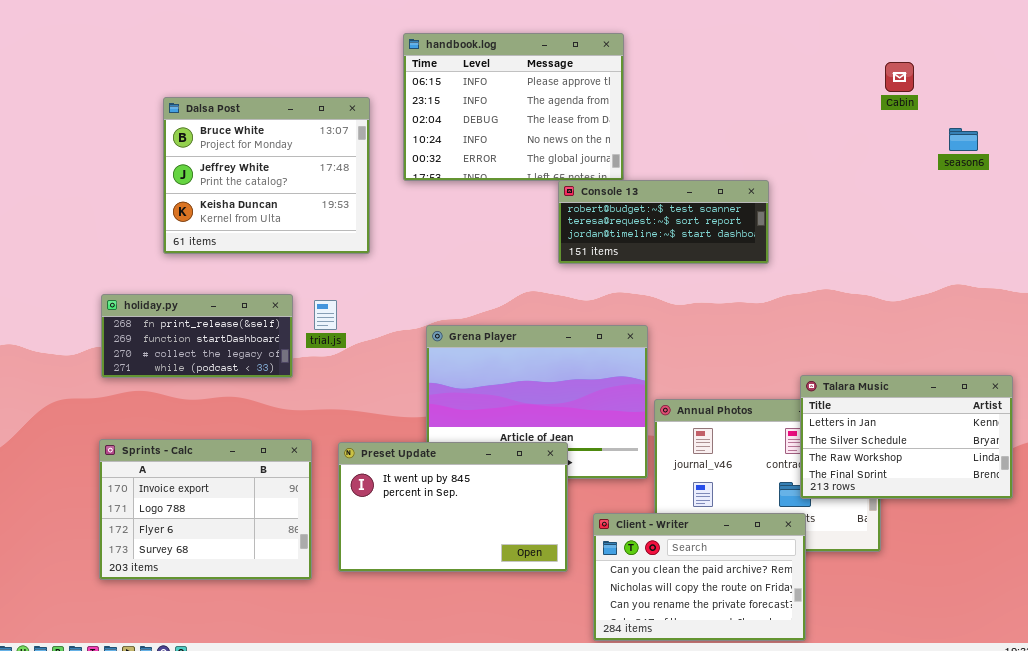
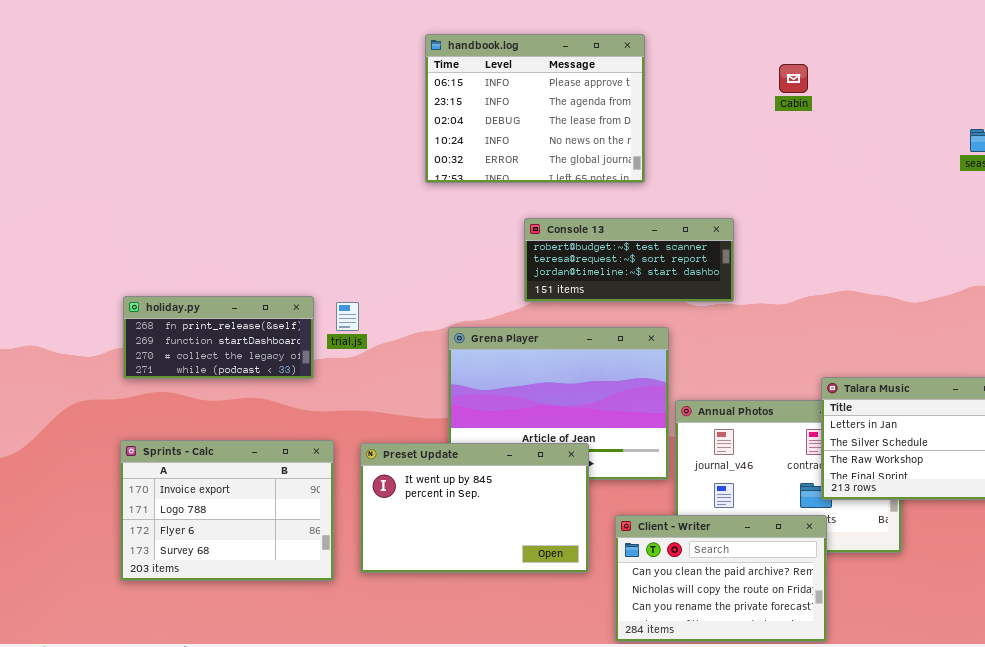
Cabin: [885,62,914,92] -> [779,64,808,93], moved
Dalsa Post: [163,97,370,254] -> none, closed
Console 13: [558,180,769,264] -> [524,218,734,302], moved

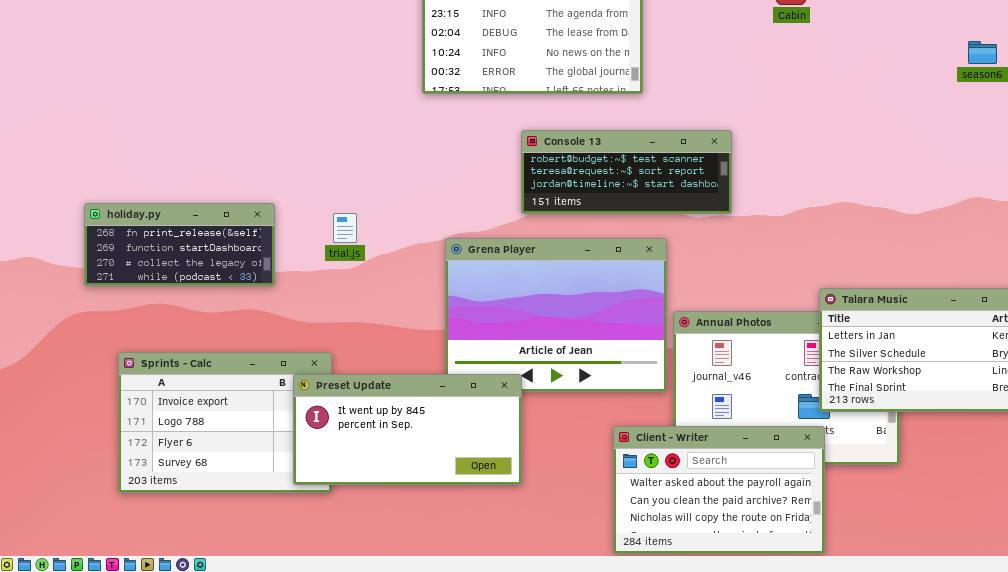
holiday.py: [123,296,314,379] -> [84,203,275,286], moved
Preset Update: [360,443,589,573] -> [293,374,522,485], moved, resized
Client - Writer: [615,515,827,642] -> [613,426,825,554], scrolled up 1 row

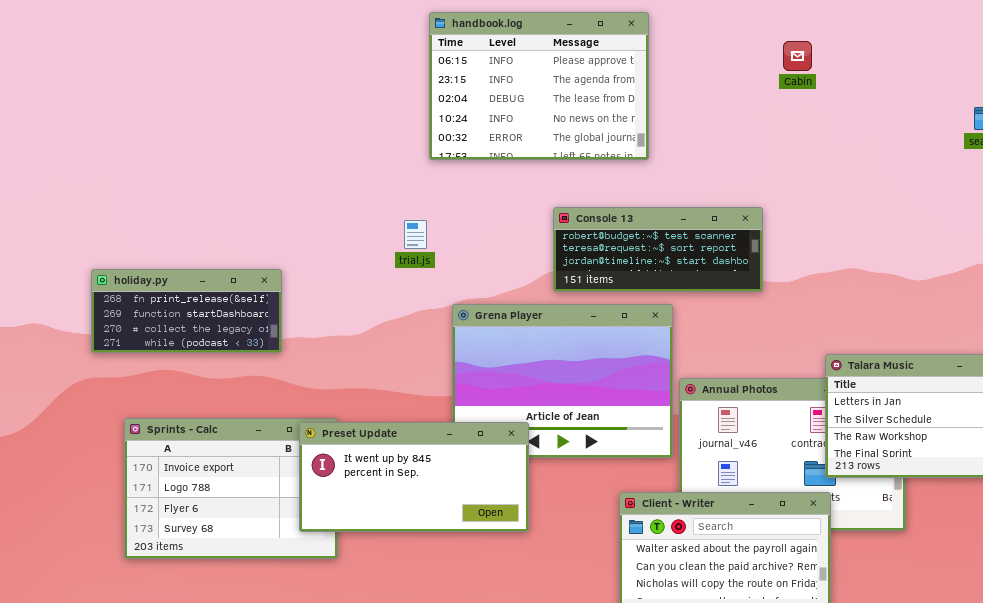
Console 13: [521,130,732,214] -> [553,207,763,292], moved
trial.js: [333,213,357,243] -> [404,220,427,249], moved
Preset Update: [293,374,522,485] -> [299,422,529,532], moved

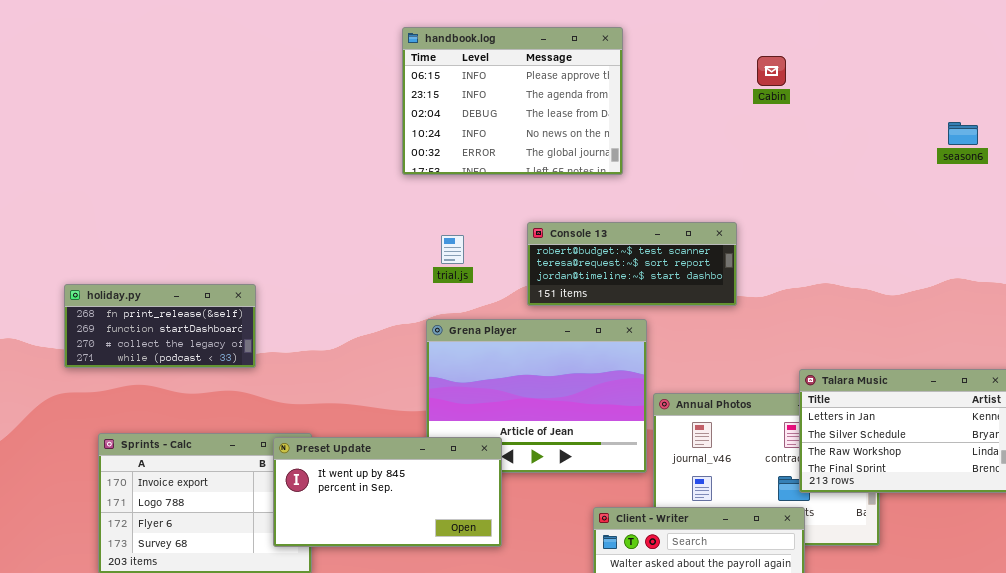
trial.js: [404,220,427,249] -> [441,235,464,264], moved

